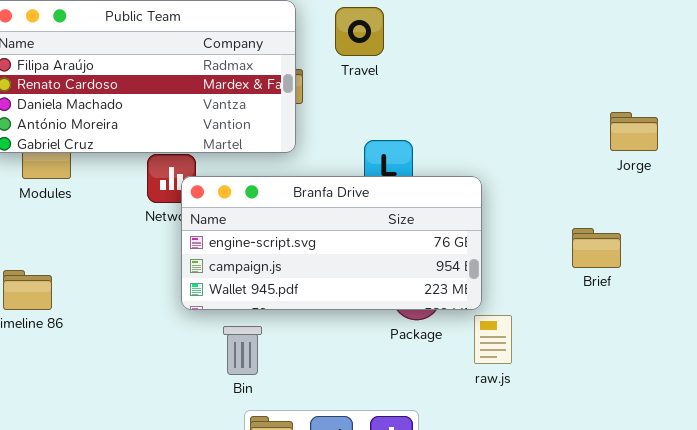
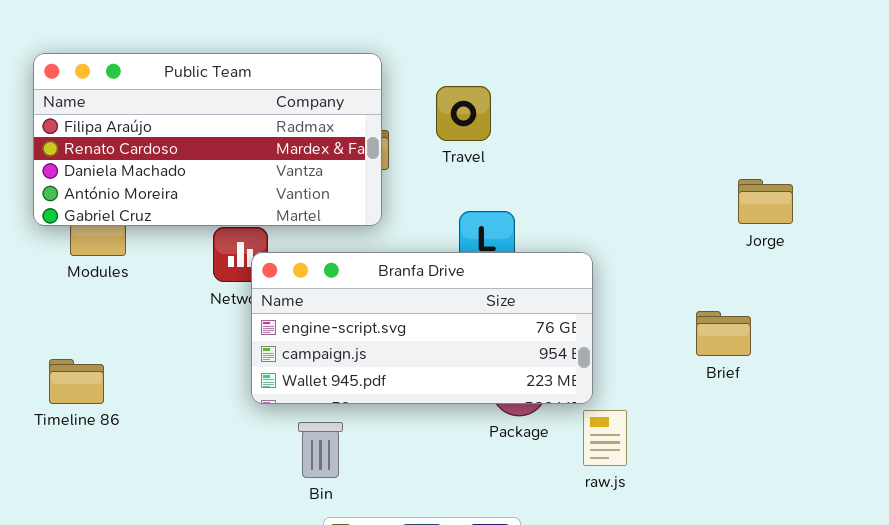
Travel: [335,7,384,56] -> [436,86,491,141], moved

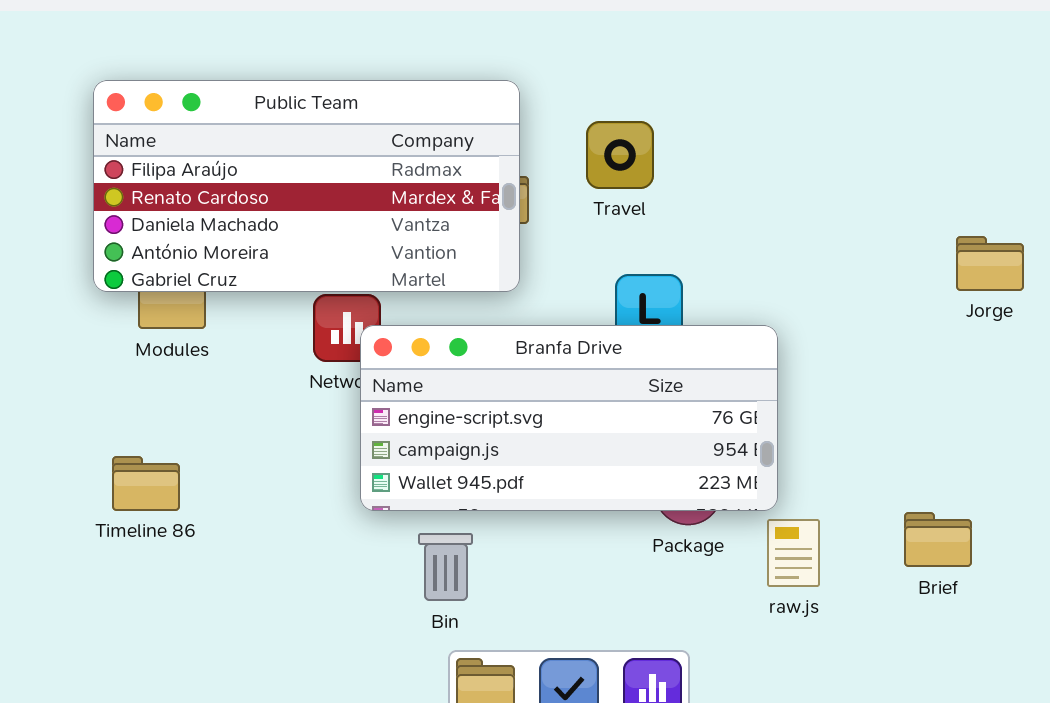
Brief: [696,311,751,356] -> [904,512,972,567], moved

